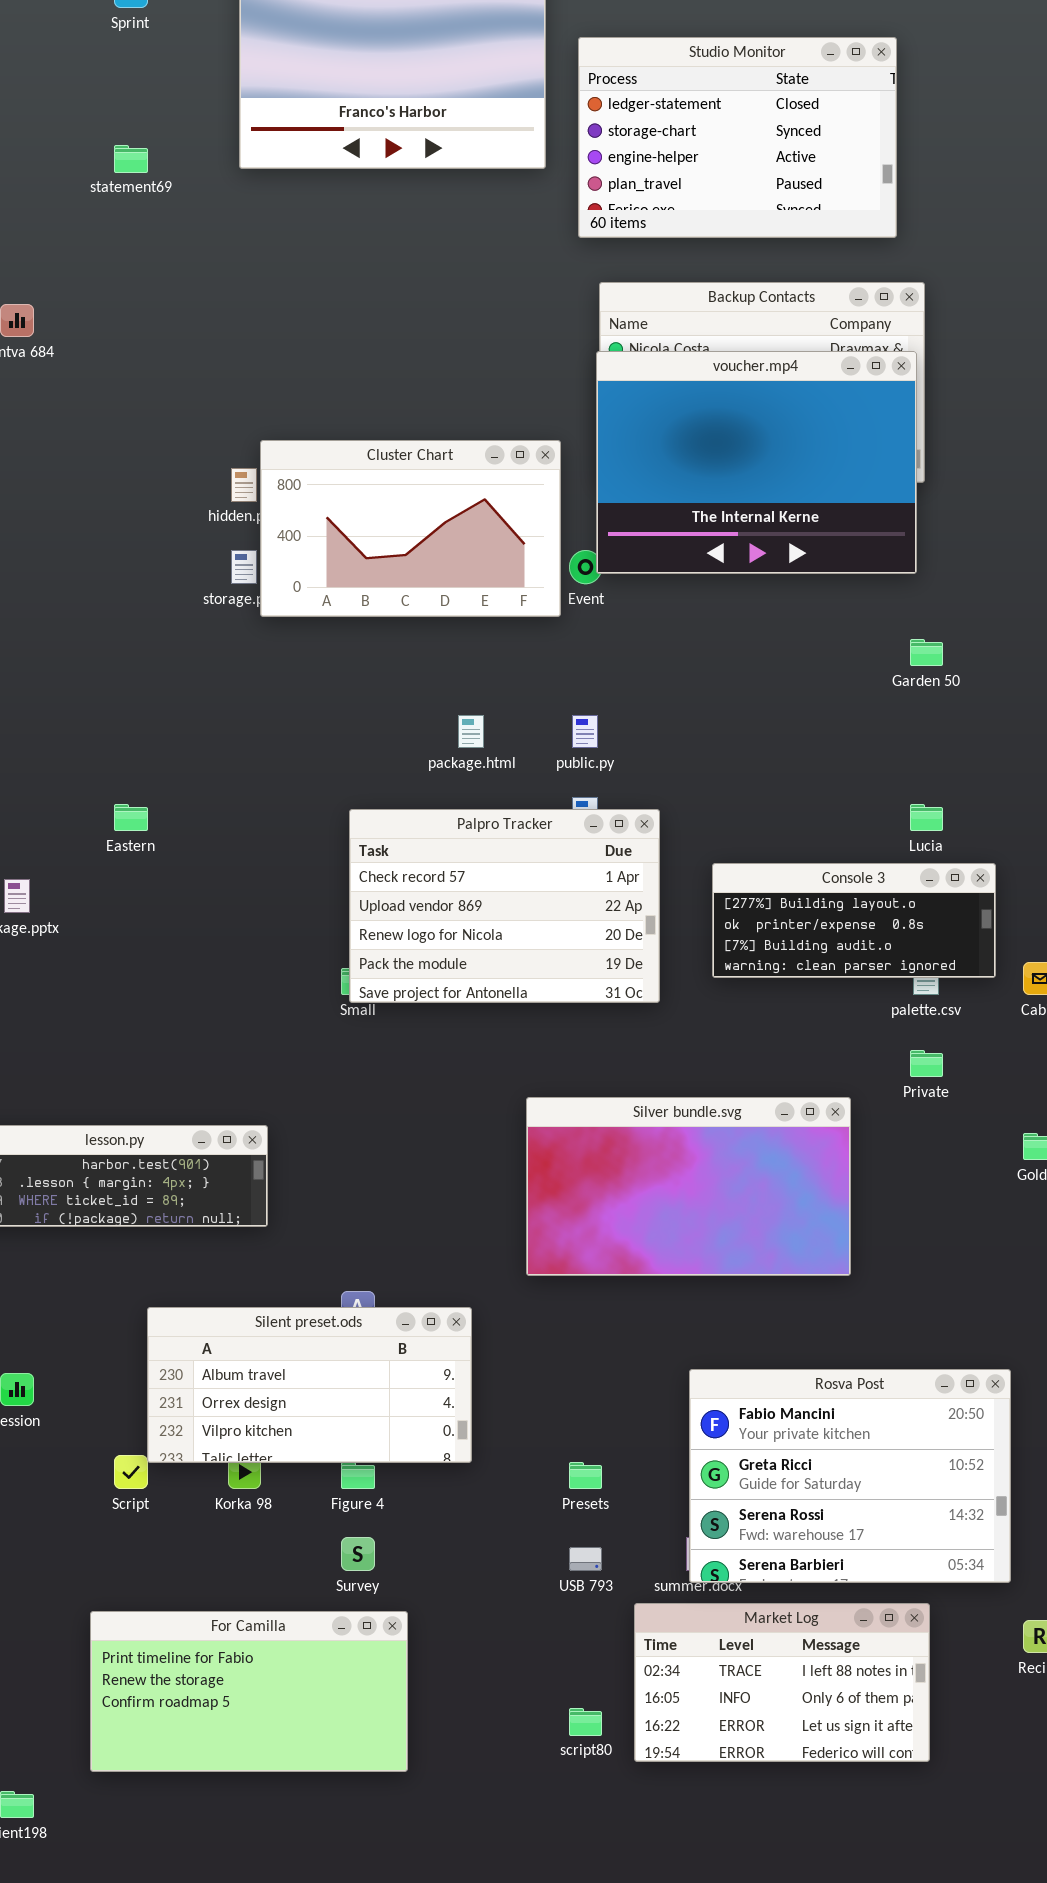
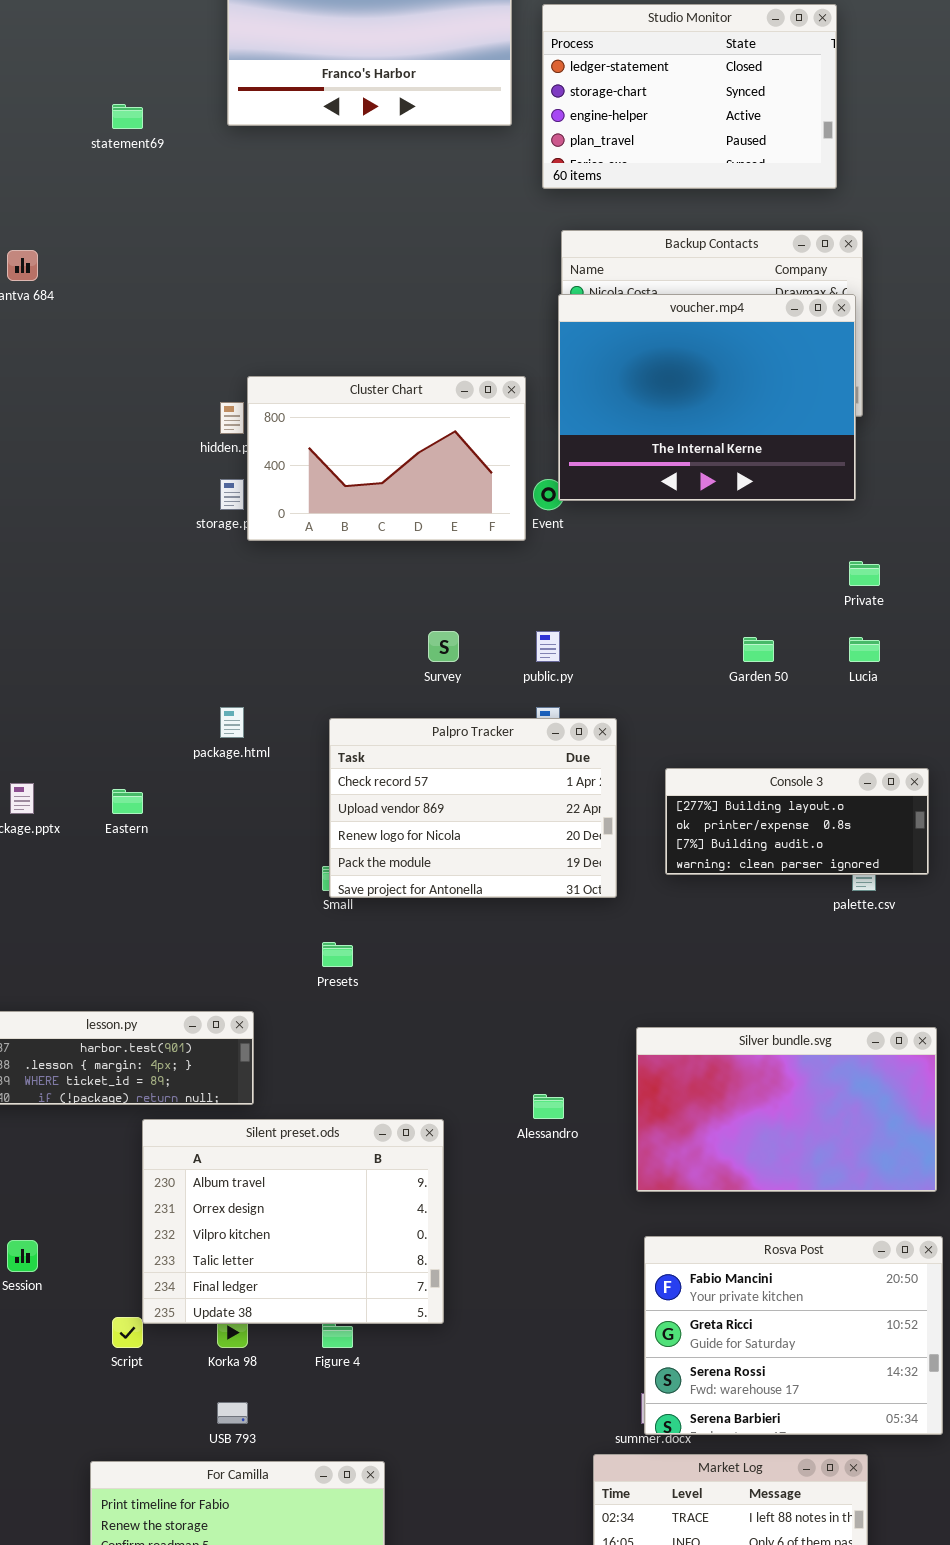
Garden 50: [910,639,943,666] -> [743,637,774,662], moved
package.html: [458,715,484,748] -> [220,707,244,738], moved
Eastern: [114,804,148,831] -> [112,789,143,814], moved
Lucia: [910,804,943,831] -> [849,637,880,662], moved
Private: [910,1050,943,1077] -> [849,561,880,586], moved
Silver bundle.svg: [526,1097,851,1276] -> [636,1027,937,1192], moved
Silent preset.ods: [147,1307,472,1463] -> [142,1119,444,1324], resized
Presets: [569,1462,602,1489] -> [322,942,353,967], moved
Survey: [341,1537,375,1571] -> [428,631,459,662], moved
USB 793: [569,1547,602,1571] -> [217,1402,248,1424], moved

